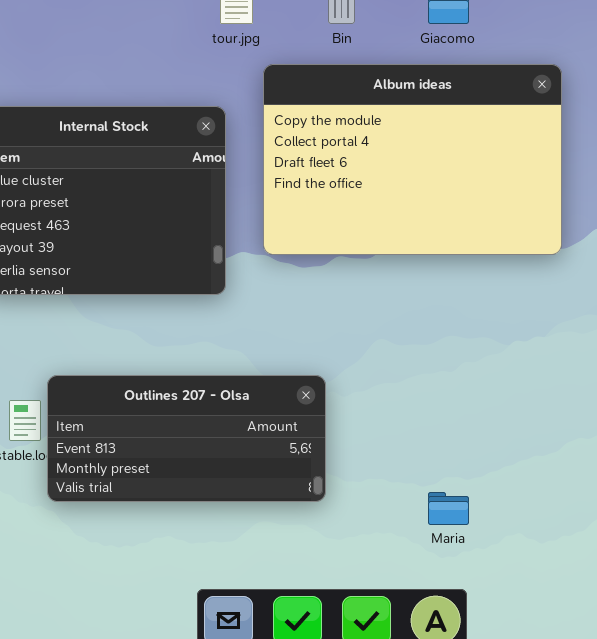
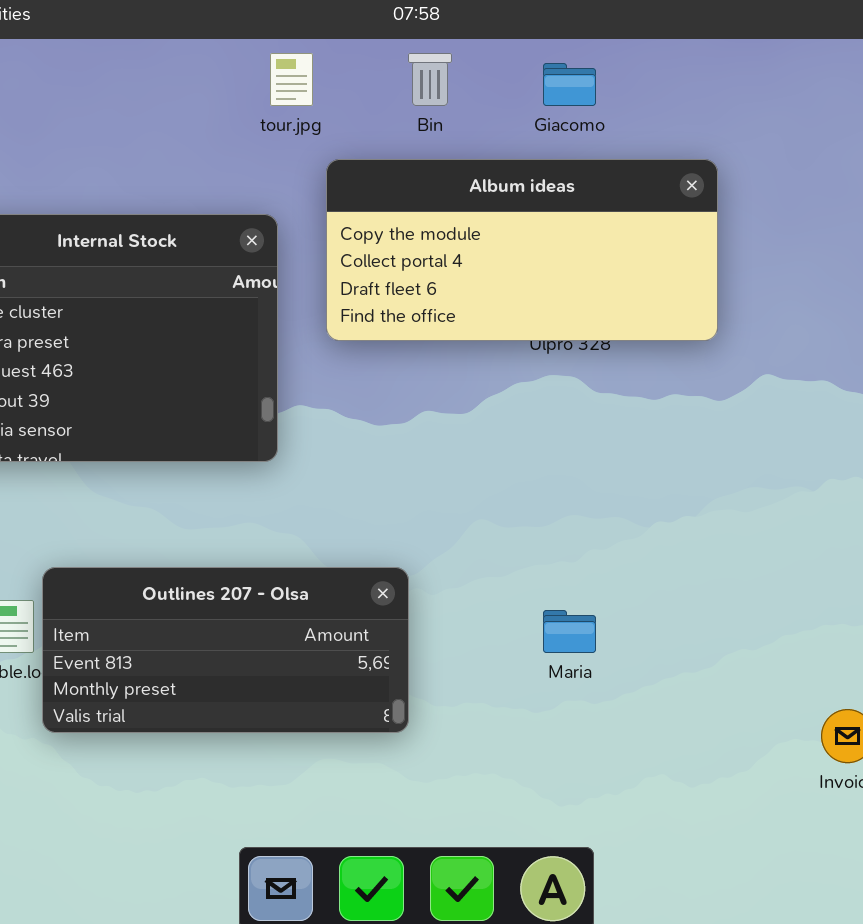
Album ideas: [263,64,562,255] -> [326,159,718,341], resized
Maria: [428,492,469,525] -> [543,610,596,653], moved

